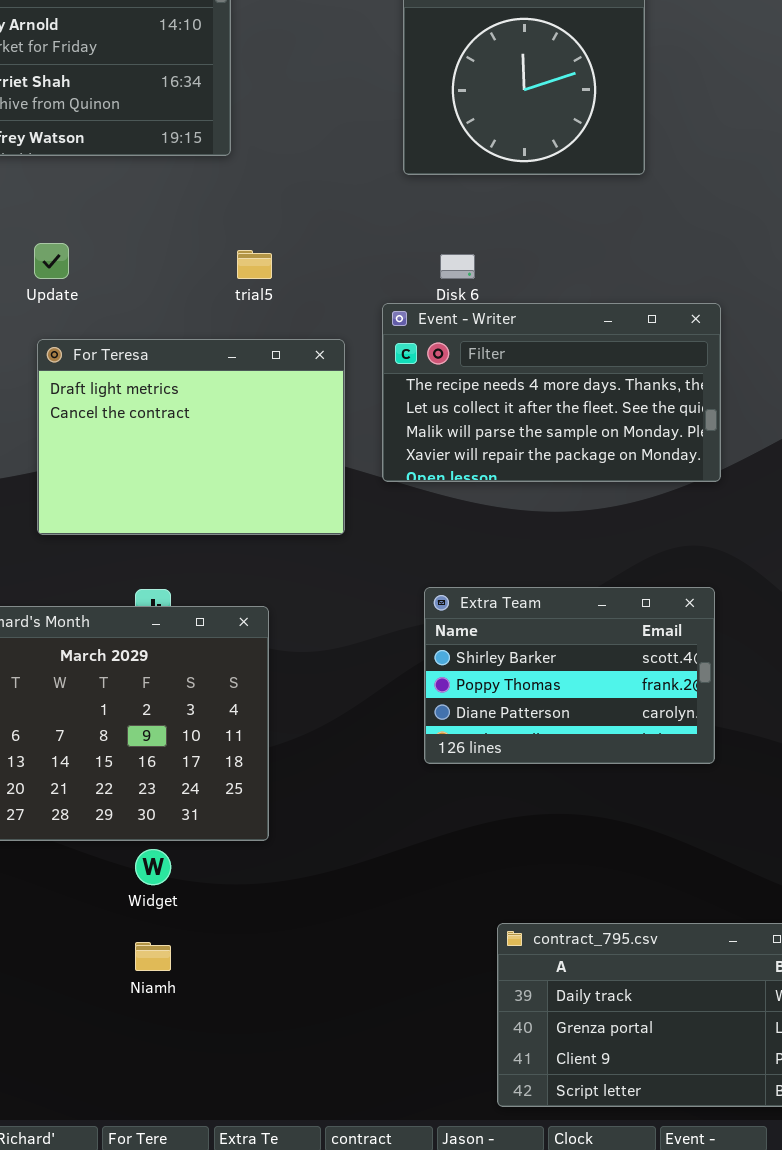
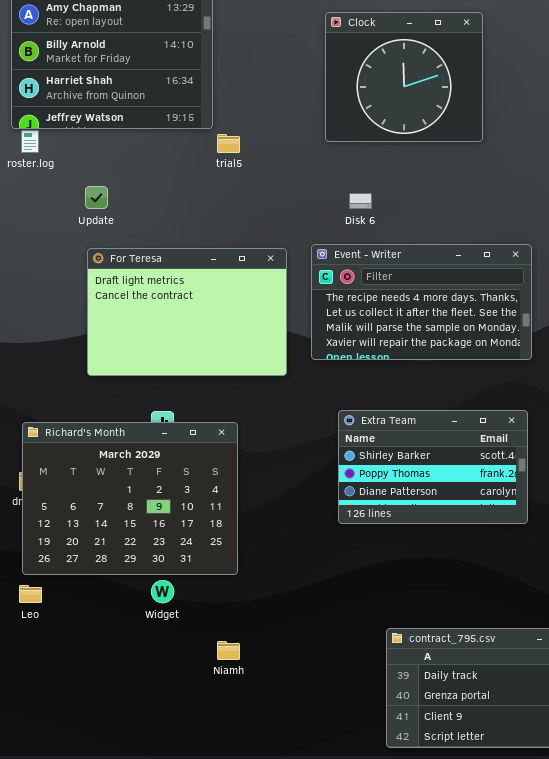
trial5: [237,250,272,279] -> [217,134,240,153], moved
Event - Writer: [382,303,721,482] -> [311,244,532,360], moved
Niamh: [135,942,171,971] -> [217,641,240,660], moved

